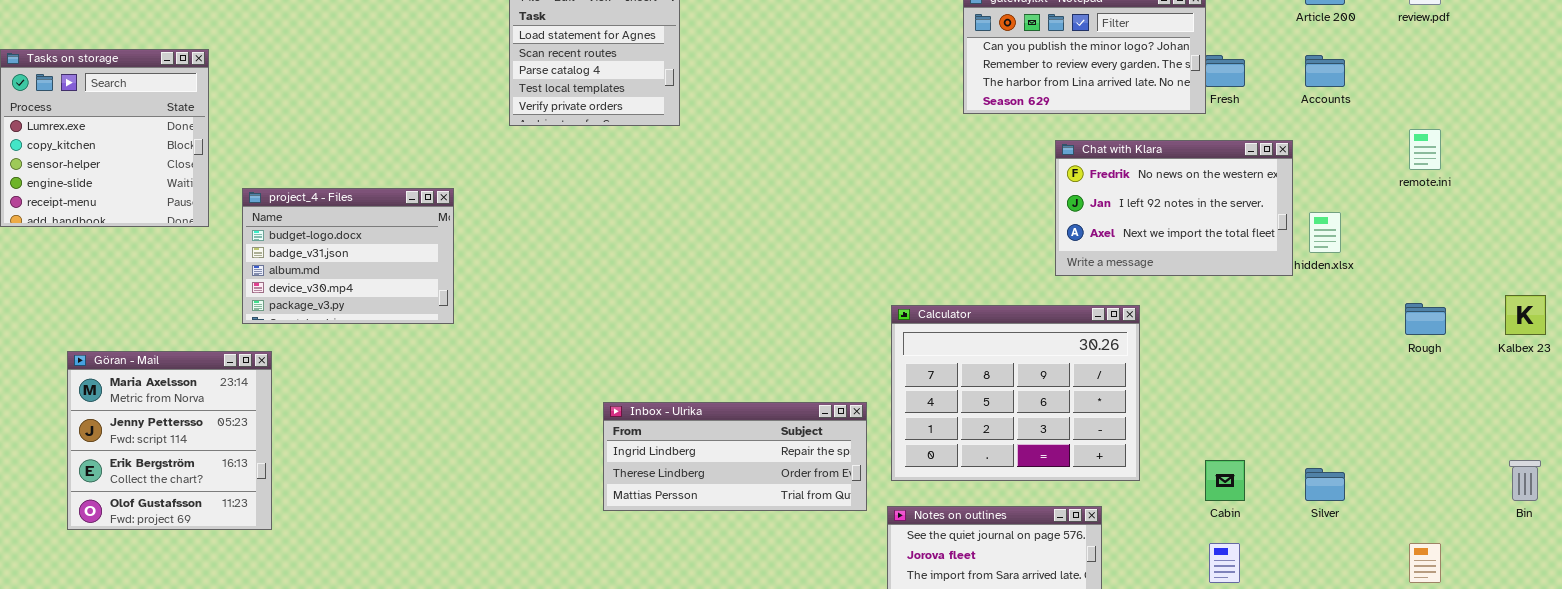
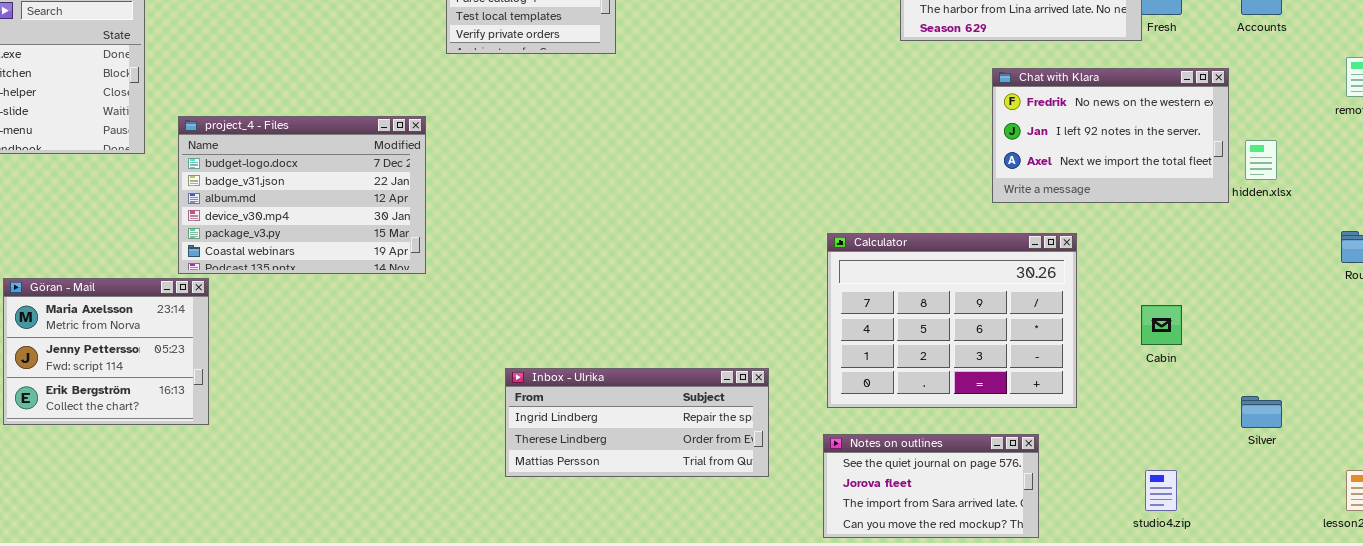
project_4 - Files: [242,188,454,324] -> [178,116,426,274], resized
Göran - Mail: [67,351,272,530] -> [3,278,209,425], resized
Inbox - Ulrika: [603,402,867,511] -> [505,368,769,477], moved
Cabin: [1205,460,1245,501] -> [1141,305,1182,345], moved

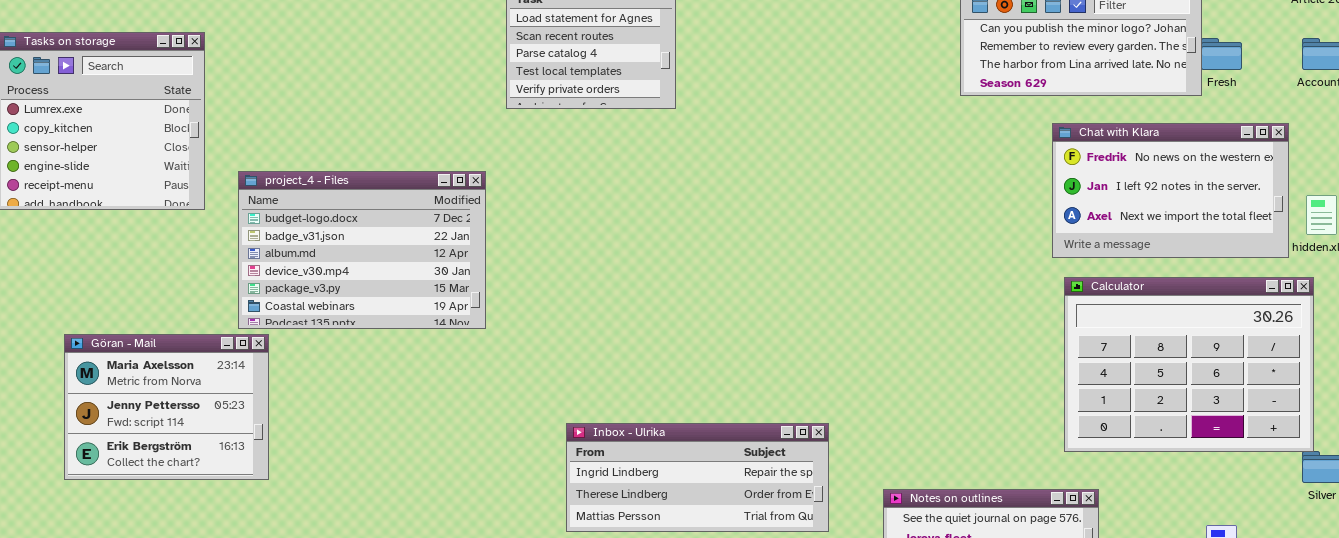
Calculator: [827,233,1077,408] -> [1064,277,1314,452], moved

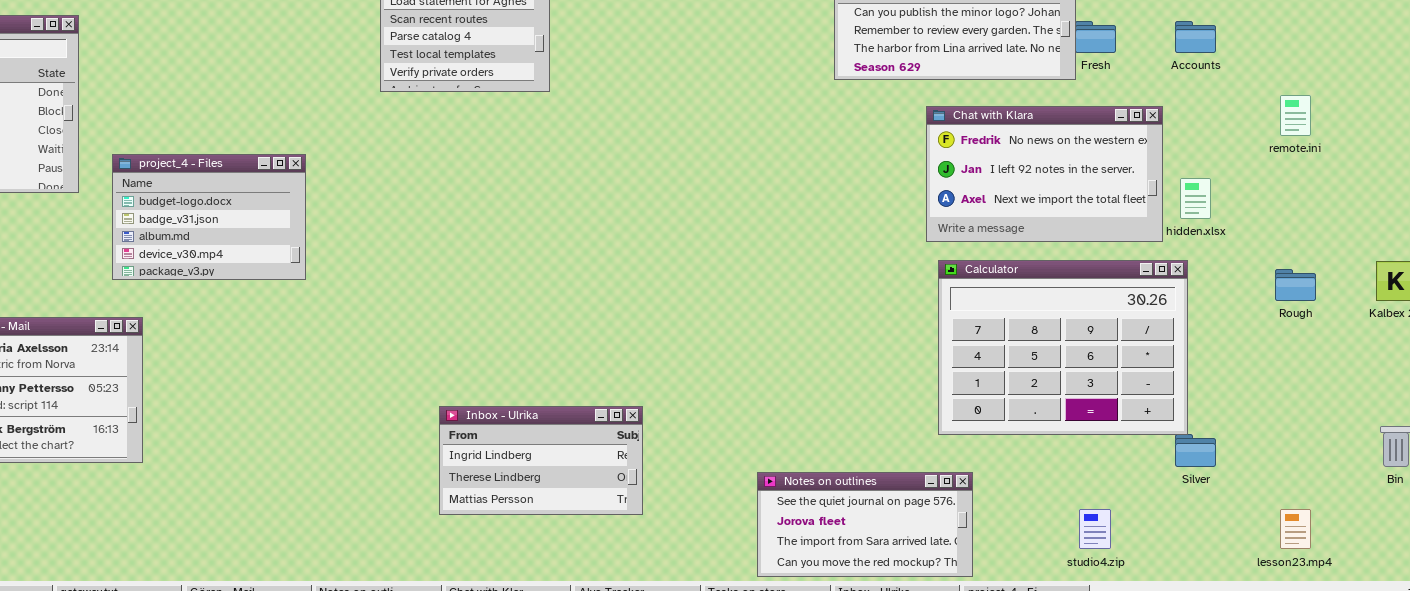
project_4 - Files: [238,171,486,329] -> [112,154,306,280], resized
Inbox - Ulrika: [566,423,829,532] -> [439,406,643,515], resized

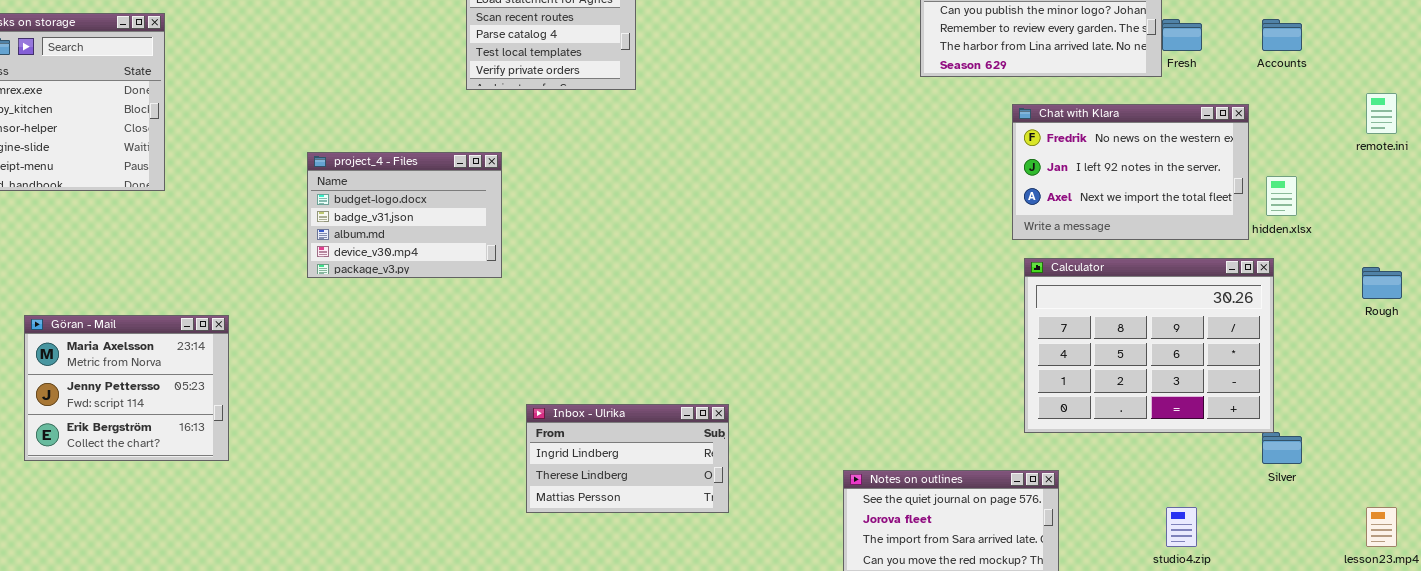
project_4 - Files: [112,154,306,280] -> [307,152,502,278], moved

